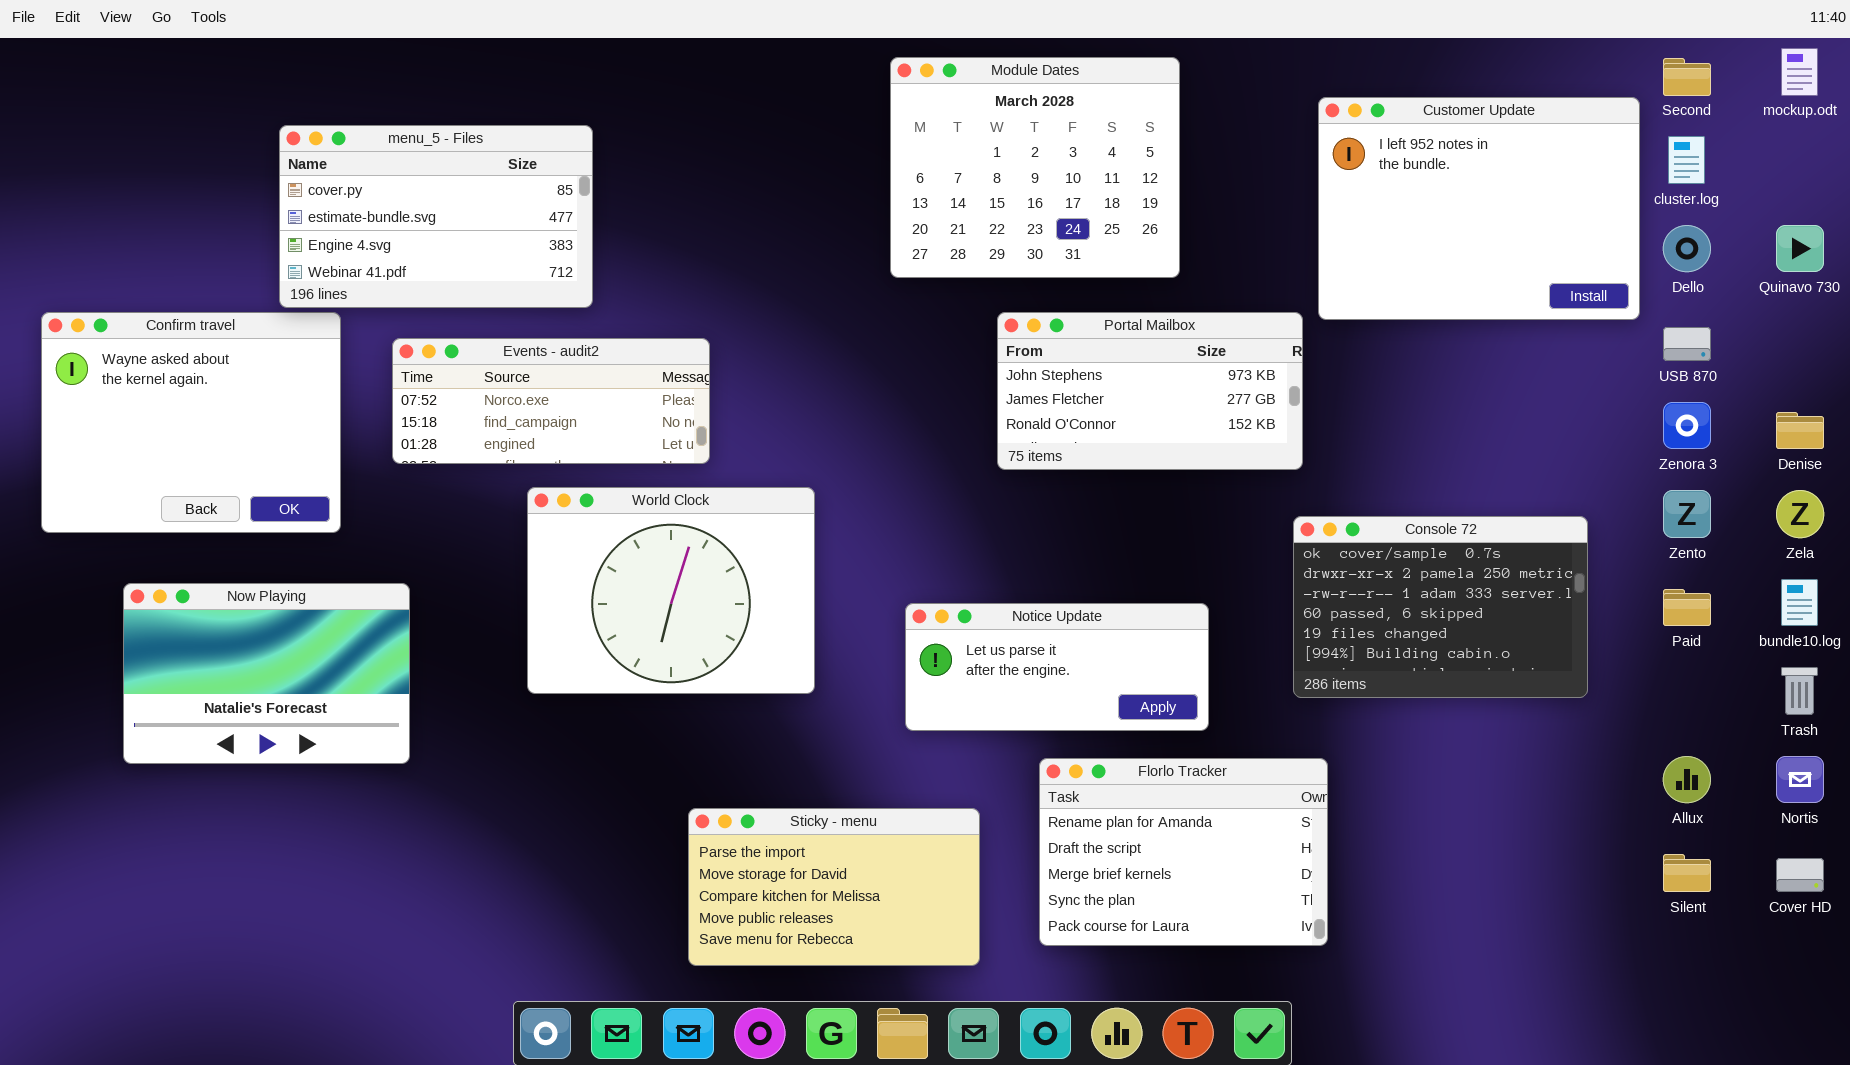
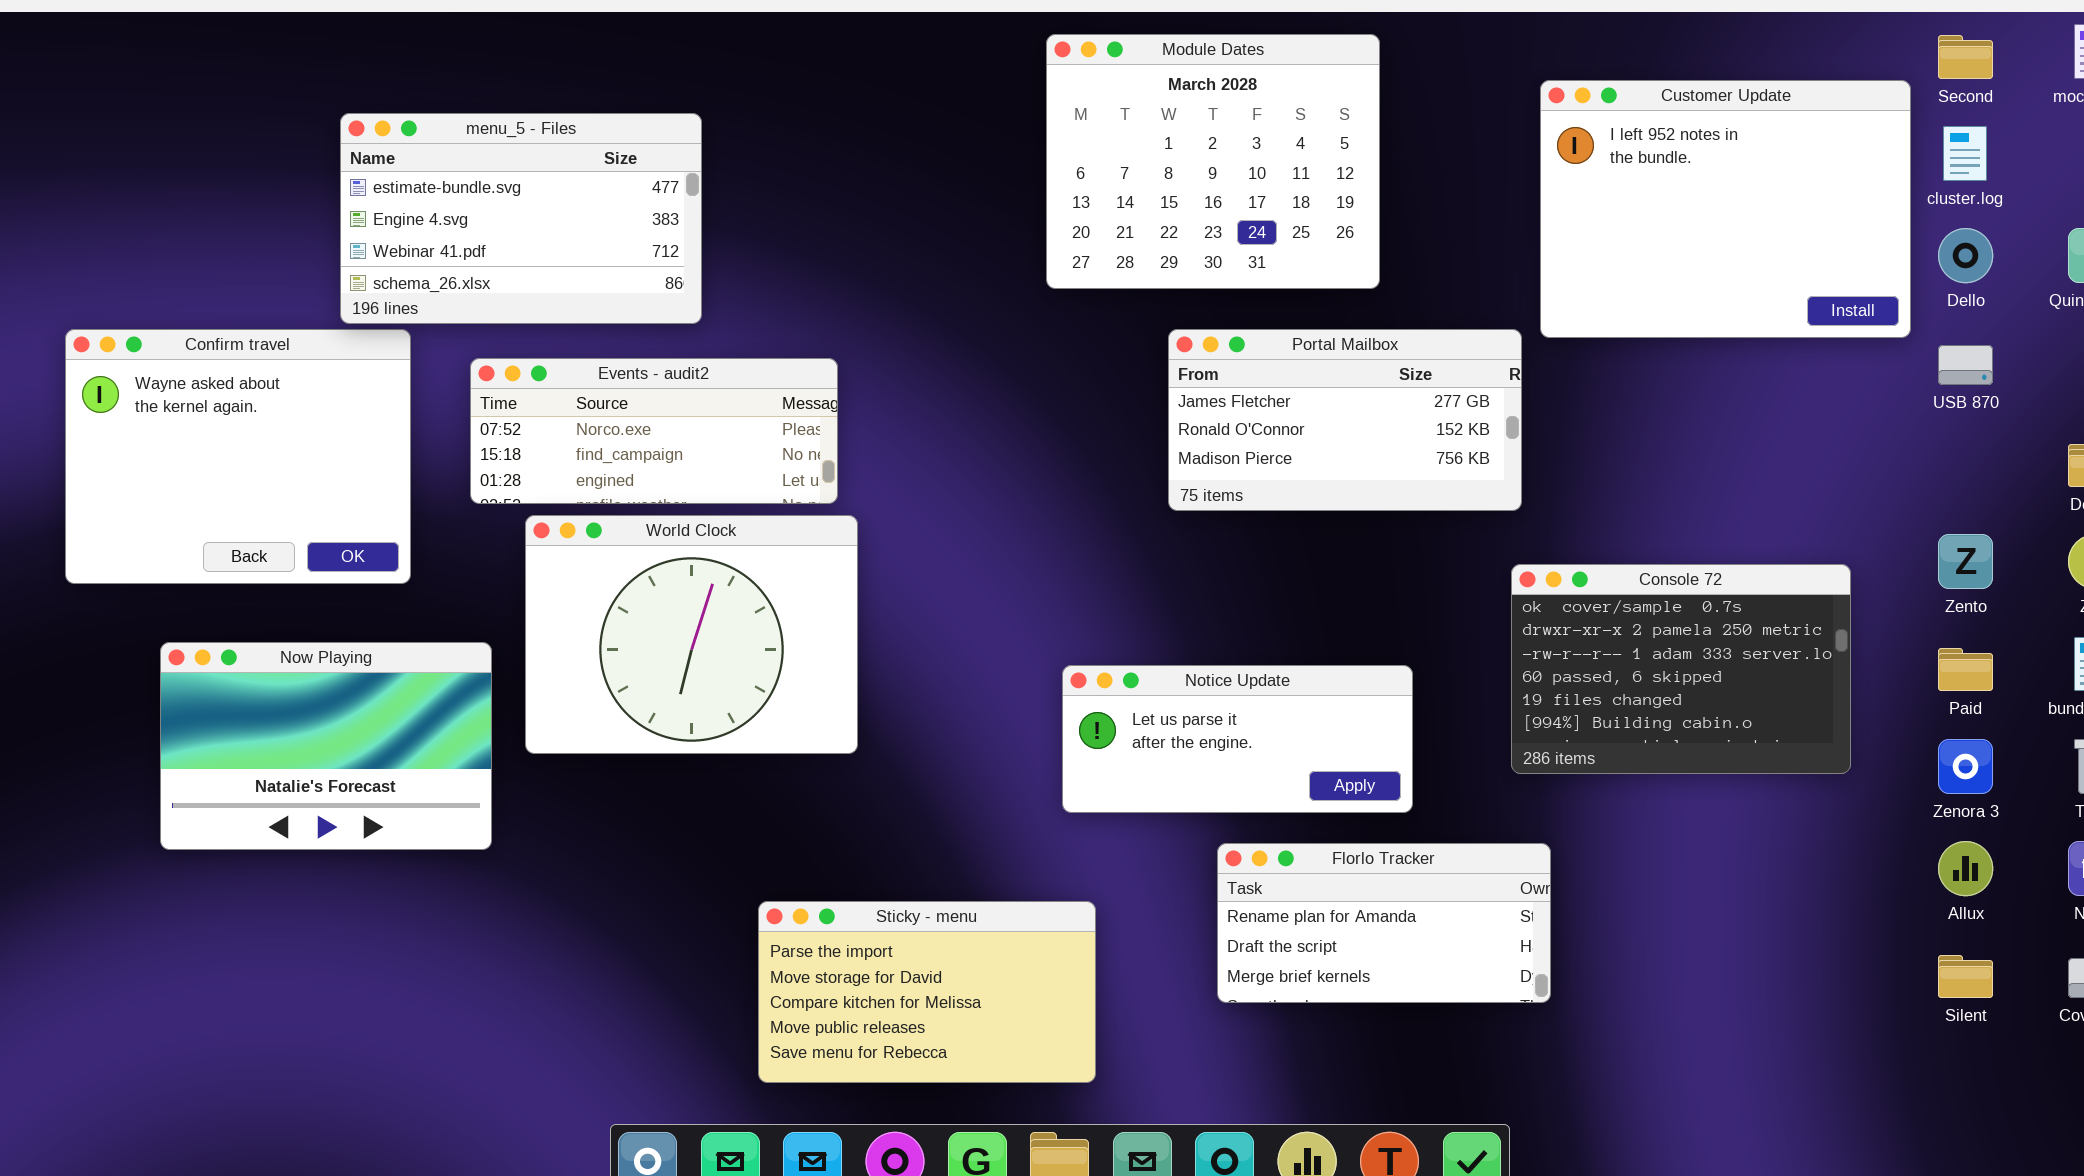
menu_5 - Files: [279,125,593,308] -> [340,113,702,324], scrolled down 1 row
Portal Mailbox: [997,312,1303,470] -> [1168,329,1522,511], scrolled down 1 row
Zenora 3: [1663,402,1711,449] -> [1938,739,1993,794], moved
World Clock: [527,487,815,694] -> [525,515,858,754], moved
Florlo Tracker: [1039,758,1328,946] -> [1217,843,1551,1003], resized
Sticky - menu: [688,808,980,966] -> [758,901,1096,1083], moved

